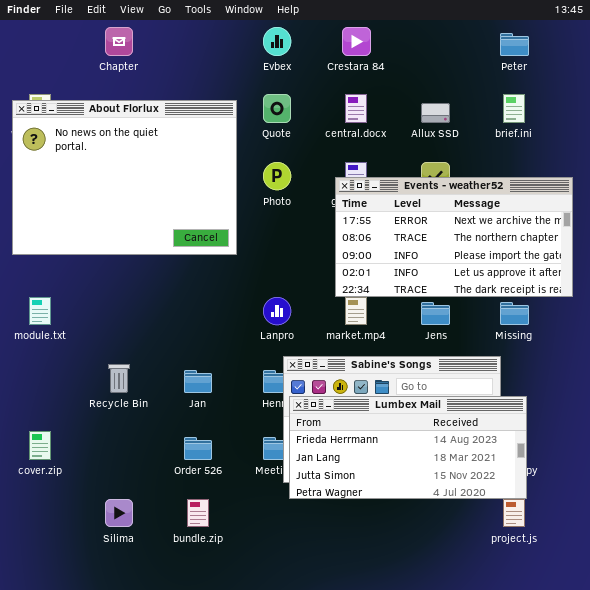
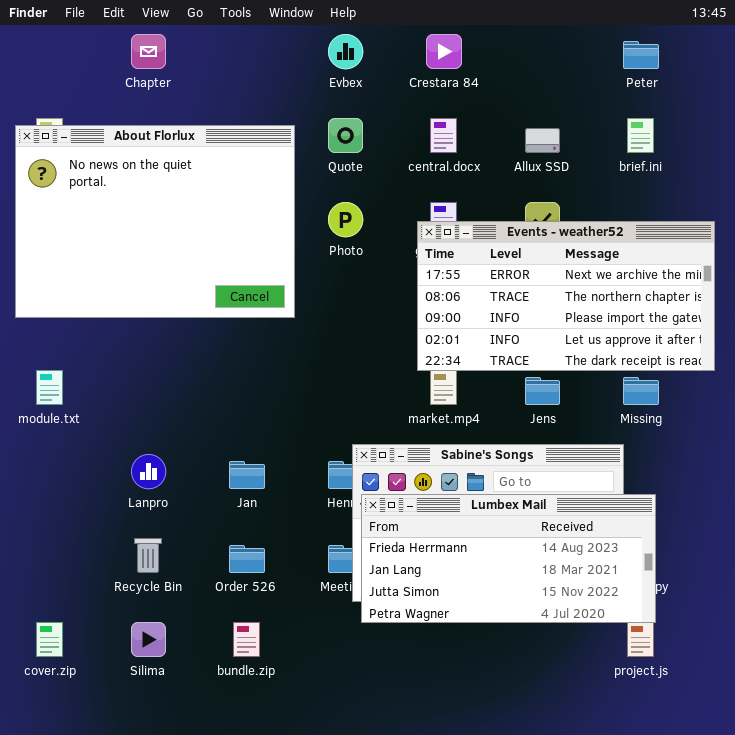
Lanpro: [263,297,291,325] -> [131,454,166,489], moved
Recycle Bin: [108,364,130,393] -> [134,538,162,573], moved
cover.zip: [29,431,51,460] -> [36,622,63,657], moved

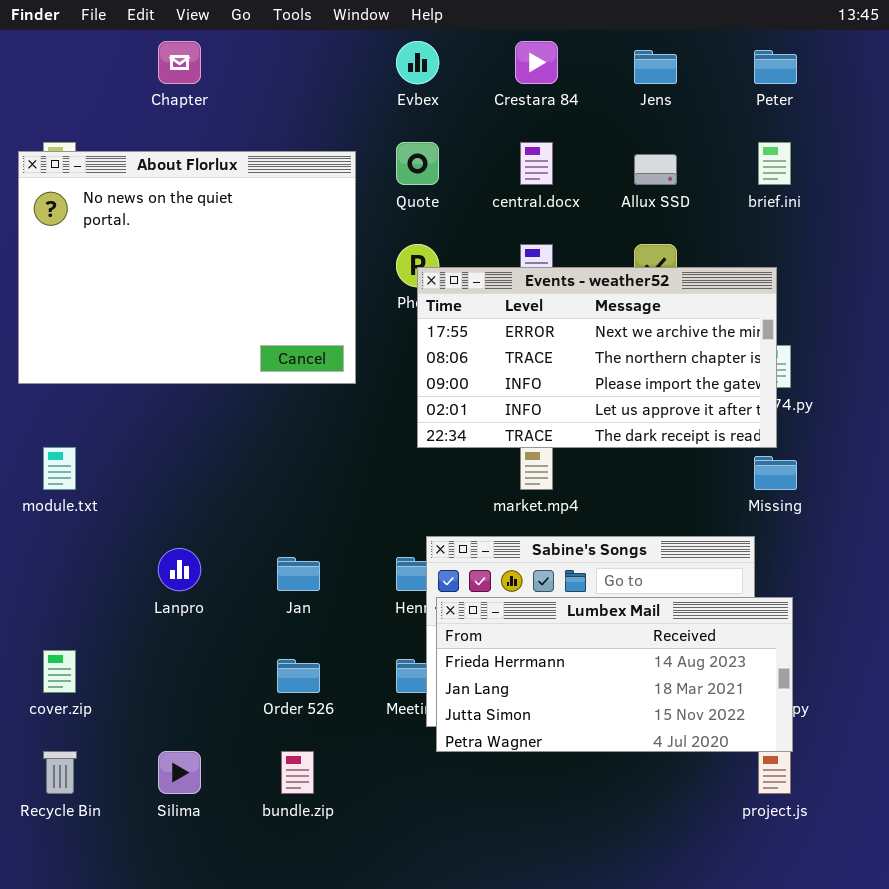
Events - weather52: [417,221,715,371] -> [417,267,777,448], moved
Jens: [525,377,560,405] -> [634,50,677,84], moved
Recycle Bin: [134,538,162,573] -> [43,751,77,794], moved
cover.zip: [36,622,63,657] -> [43,650,76,693], moved

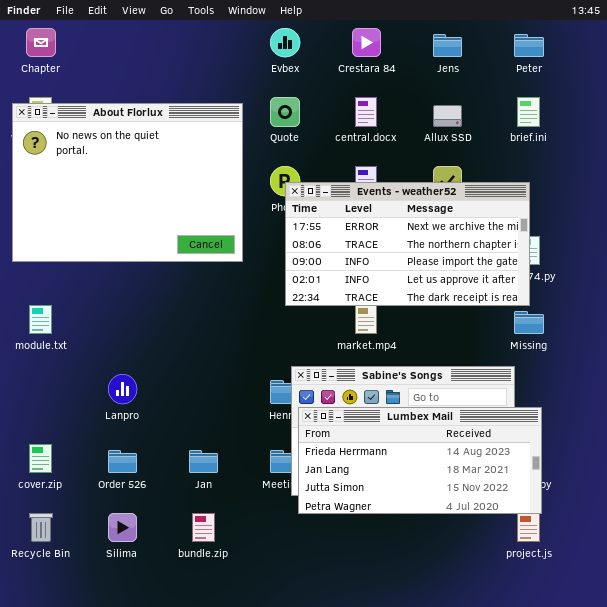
Chapter: [158,41,201,84] -> [26,28,56,57], moved
Jan: [277,557,320,591] -> [189,450,218,473], moved
Order 526: [277,659,320,693] -> [108,450,137,473], moved

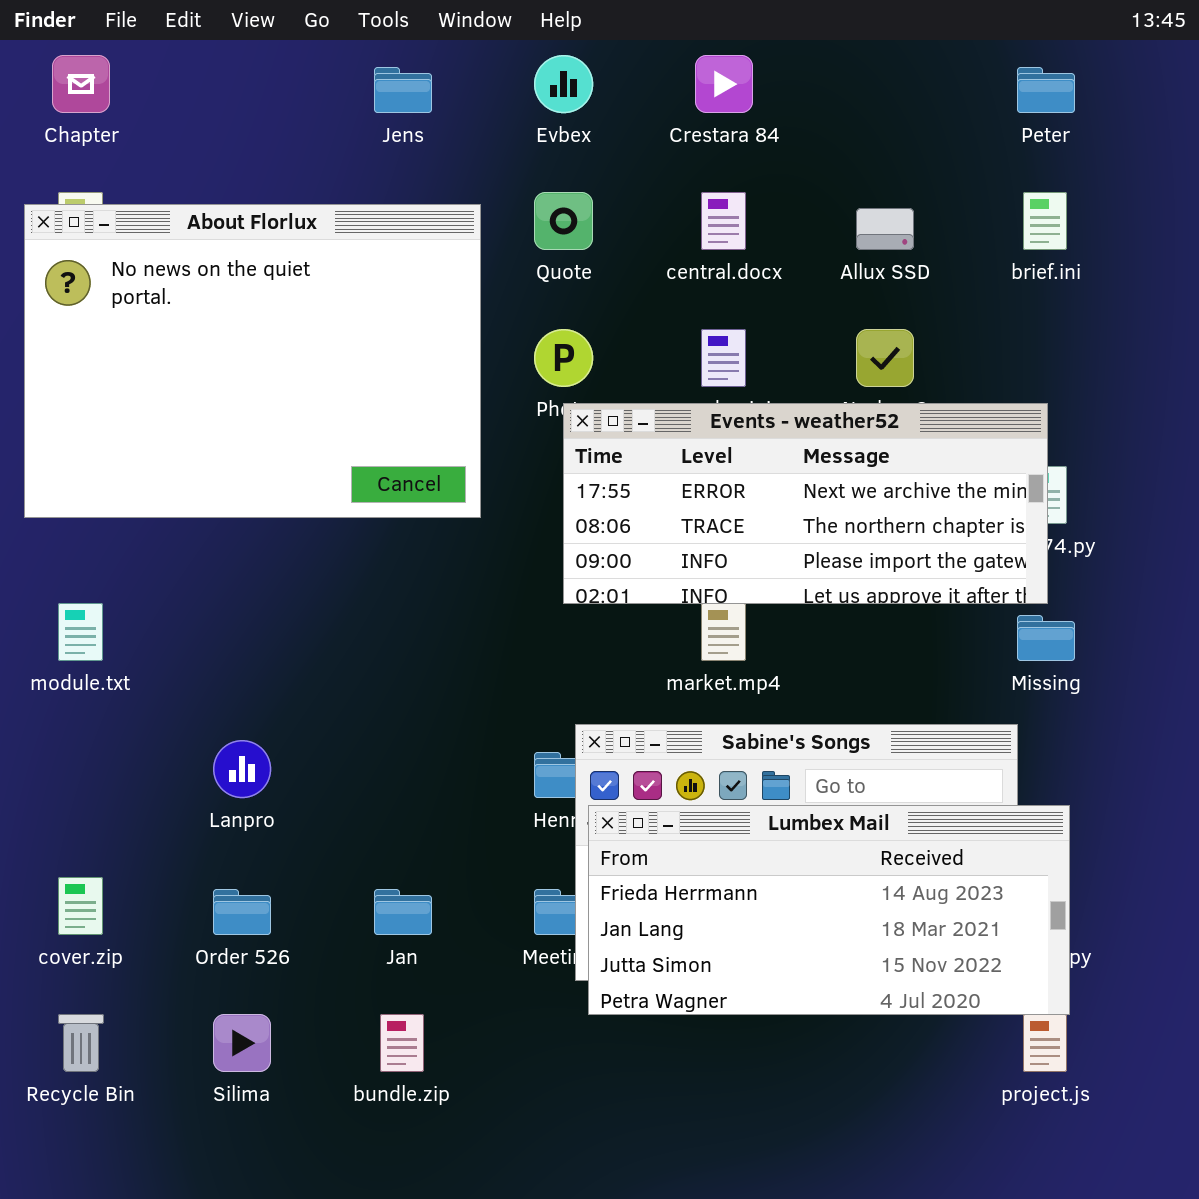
Jens: [433,34,462,57] -> [374,67,432,113], moved
Events - weather52: [285,182,530,306] -> [563,403,1048,604], resized

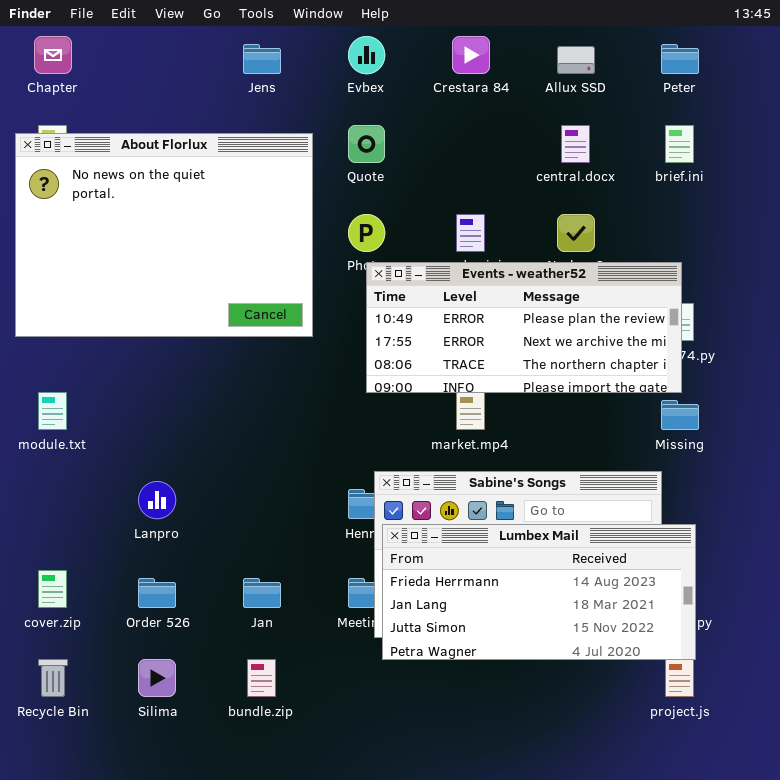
central.docx: [701,192,746,250] -> [561,125,590,163], moved
Allux SSD: [856,208,914,250] -> [557,46,595,74], moved
Events - weather52: [563,403,1048,604] -> [366,262,682,393], scrolled up 1 row

